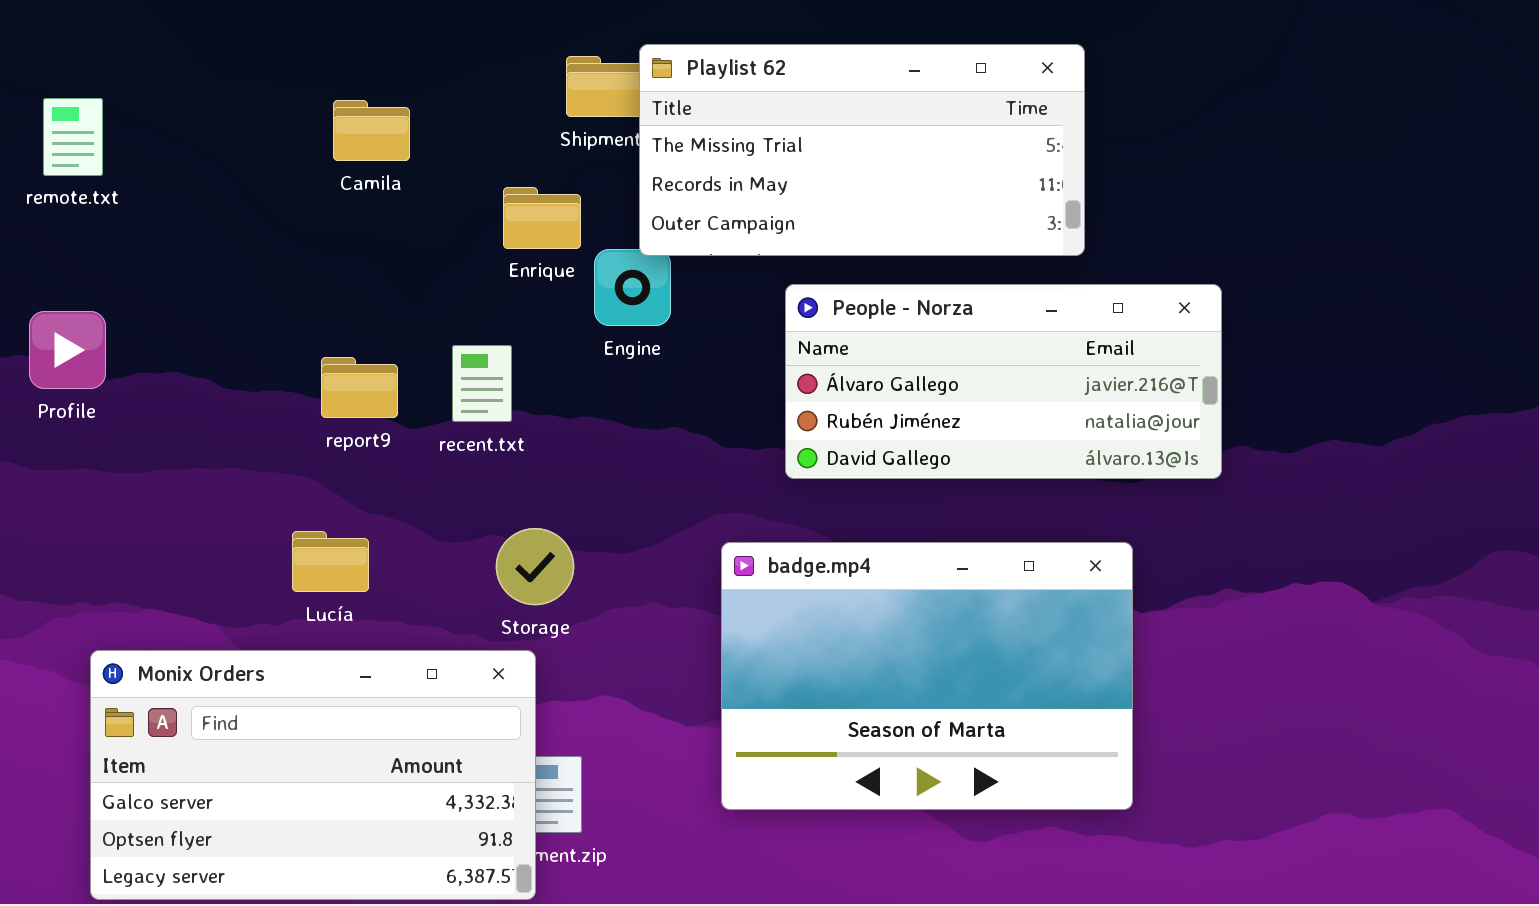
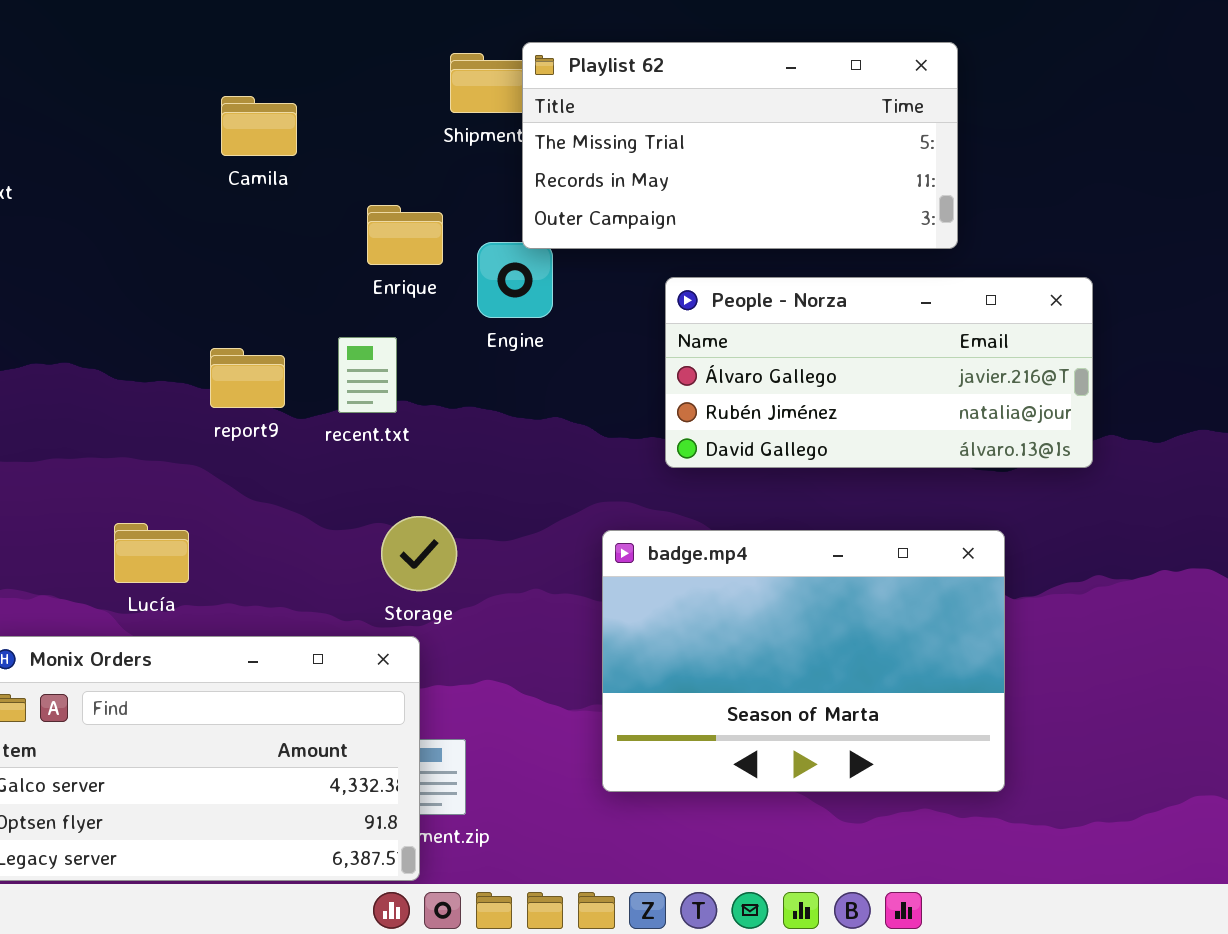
Enrique: [503,187,581,249] -> [367,205,443,265], moved
Lucía: [292,531,369,592] -> [114,523,189,583], moved

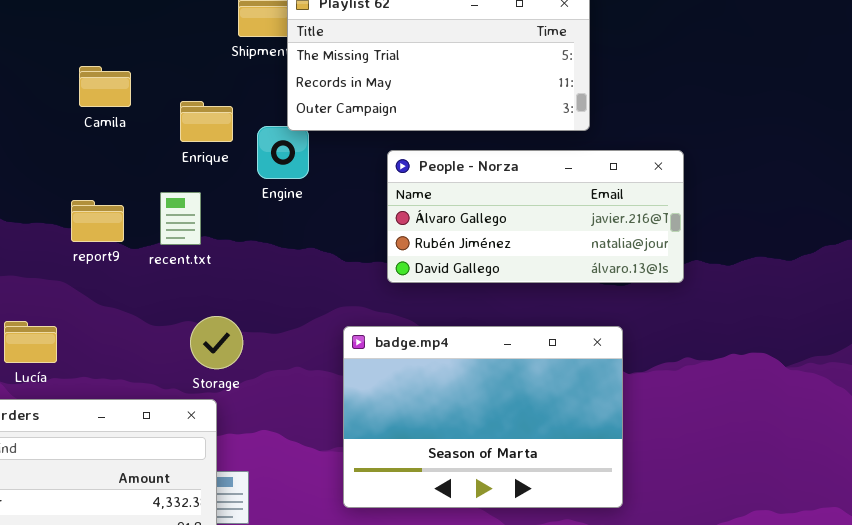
Camila: [221,96,297,156] -> [79,66,131,107], moved

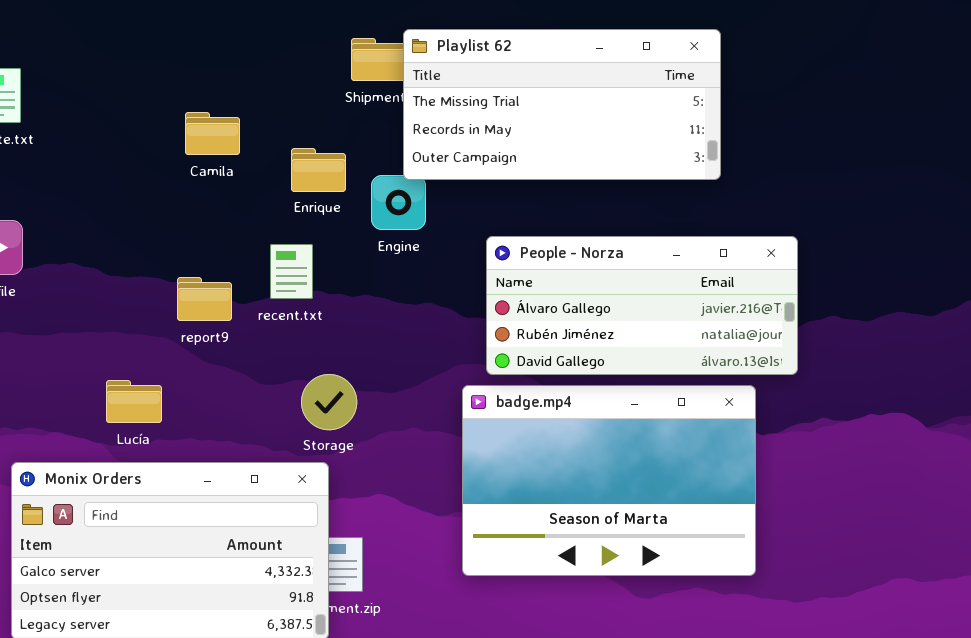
People - Norza: [387,150,684,283] -> [486,236,798,375], moved
report9: [71,200,124,242] -> [177,277,232,321], moved

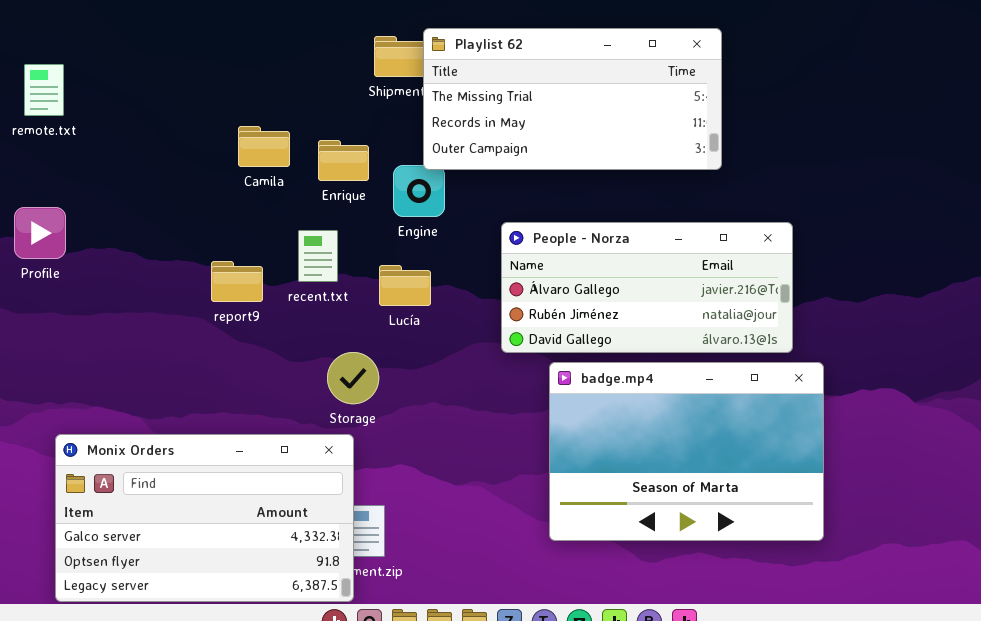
Camila: [185,112,240,155] -> [238,126,290,167], moved
Lucía: [106,380,162,423] -> [379,265,431,306], moved
badge.mp4: [462,385,756,576] -> [549,362,824,541], moved

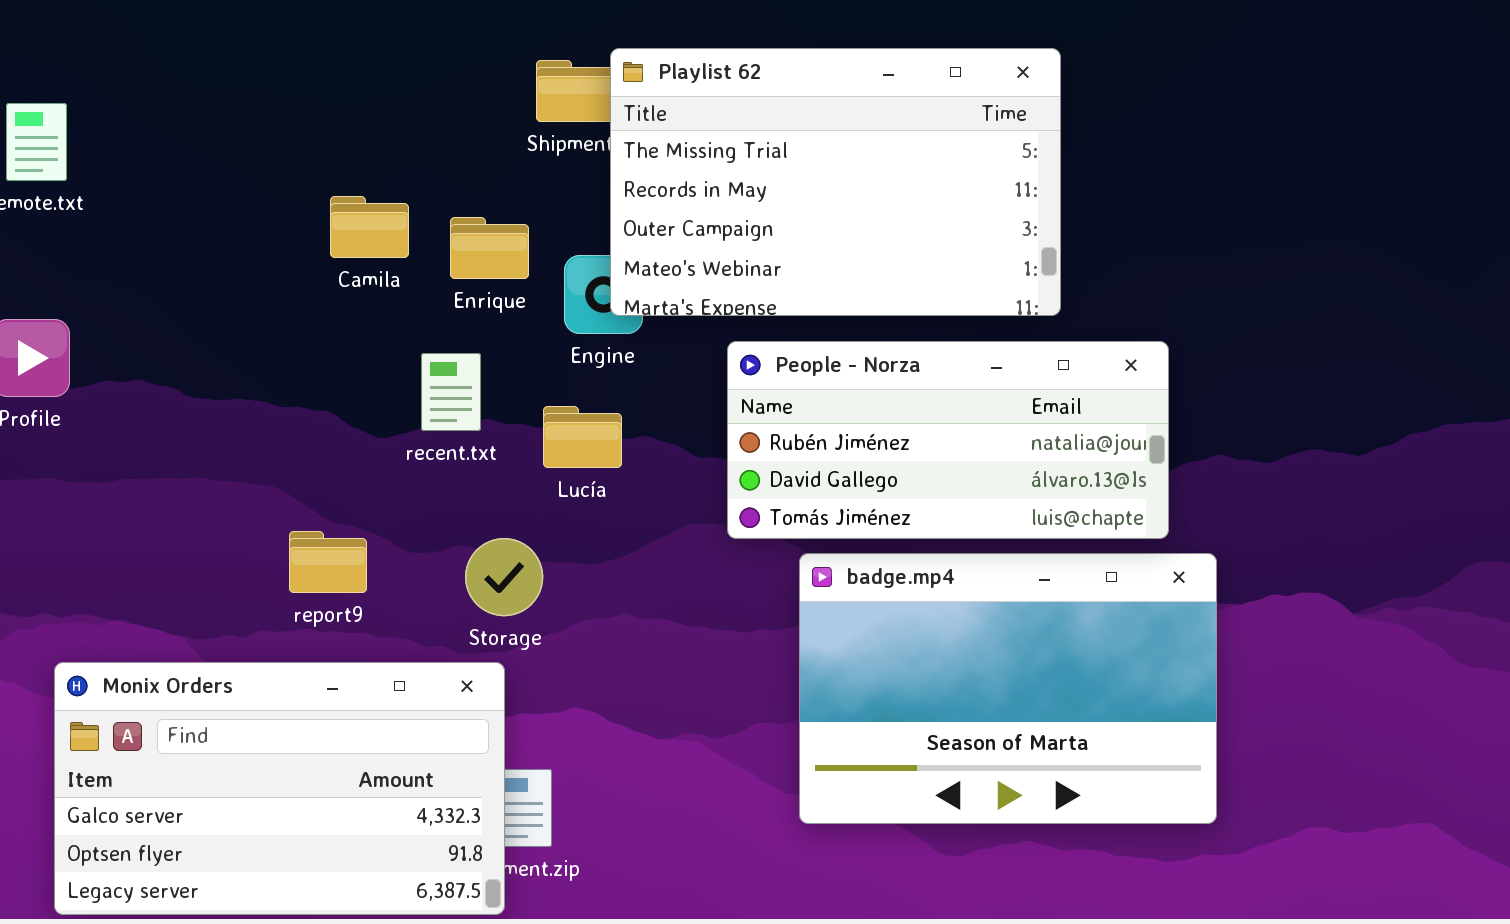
Playlist 62: [423,28,722,170] -> [610,48,1061,316], resized
People - Norza: [501,222,793,353] -> [727,341,1169,539], scrolled down 1 row
report9: [211,261,263,302] -> [289,531,367,593], moved

